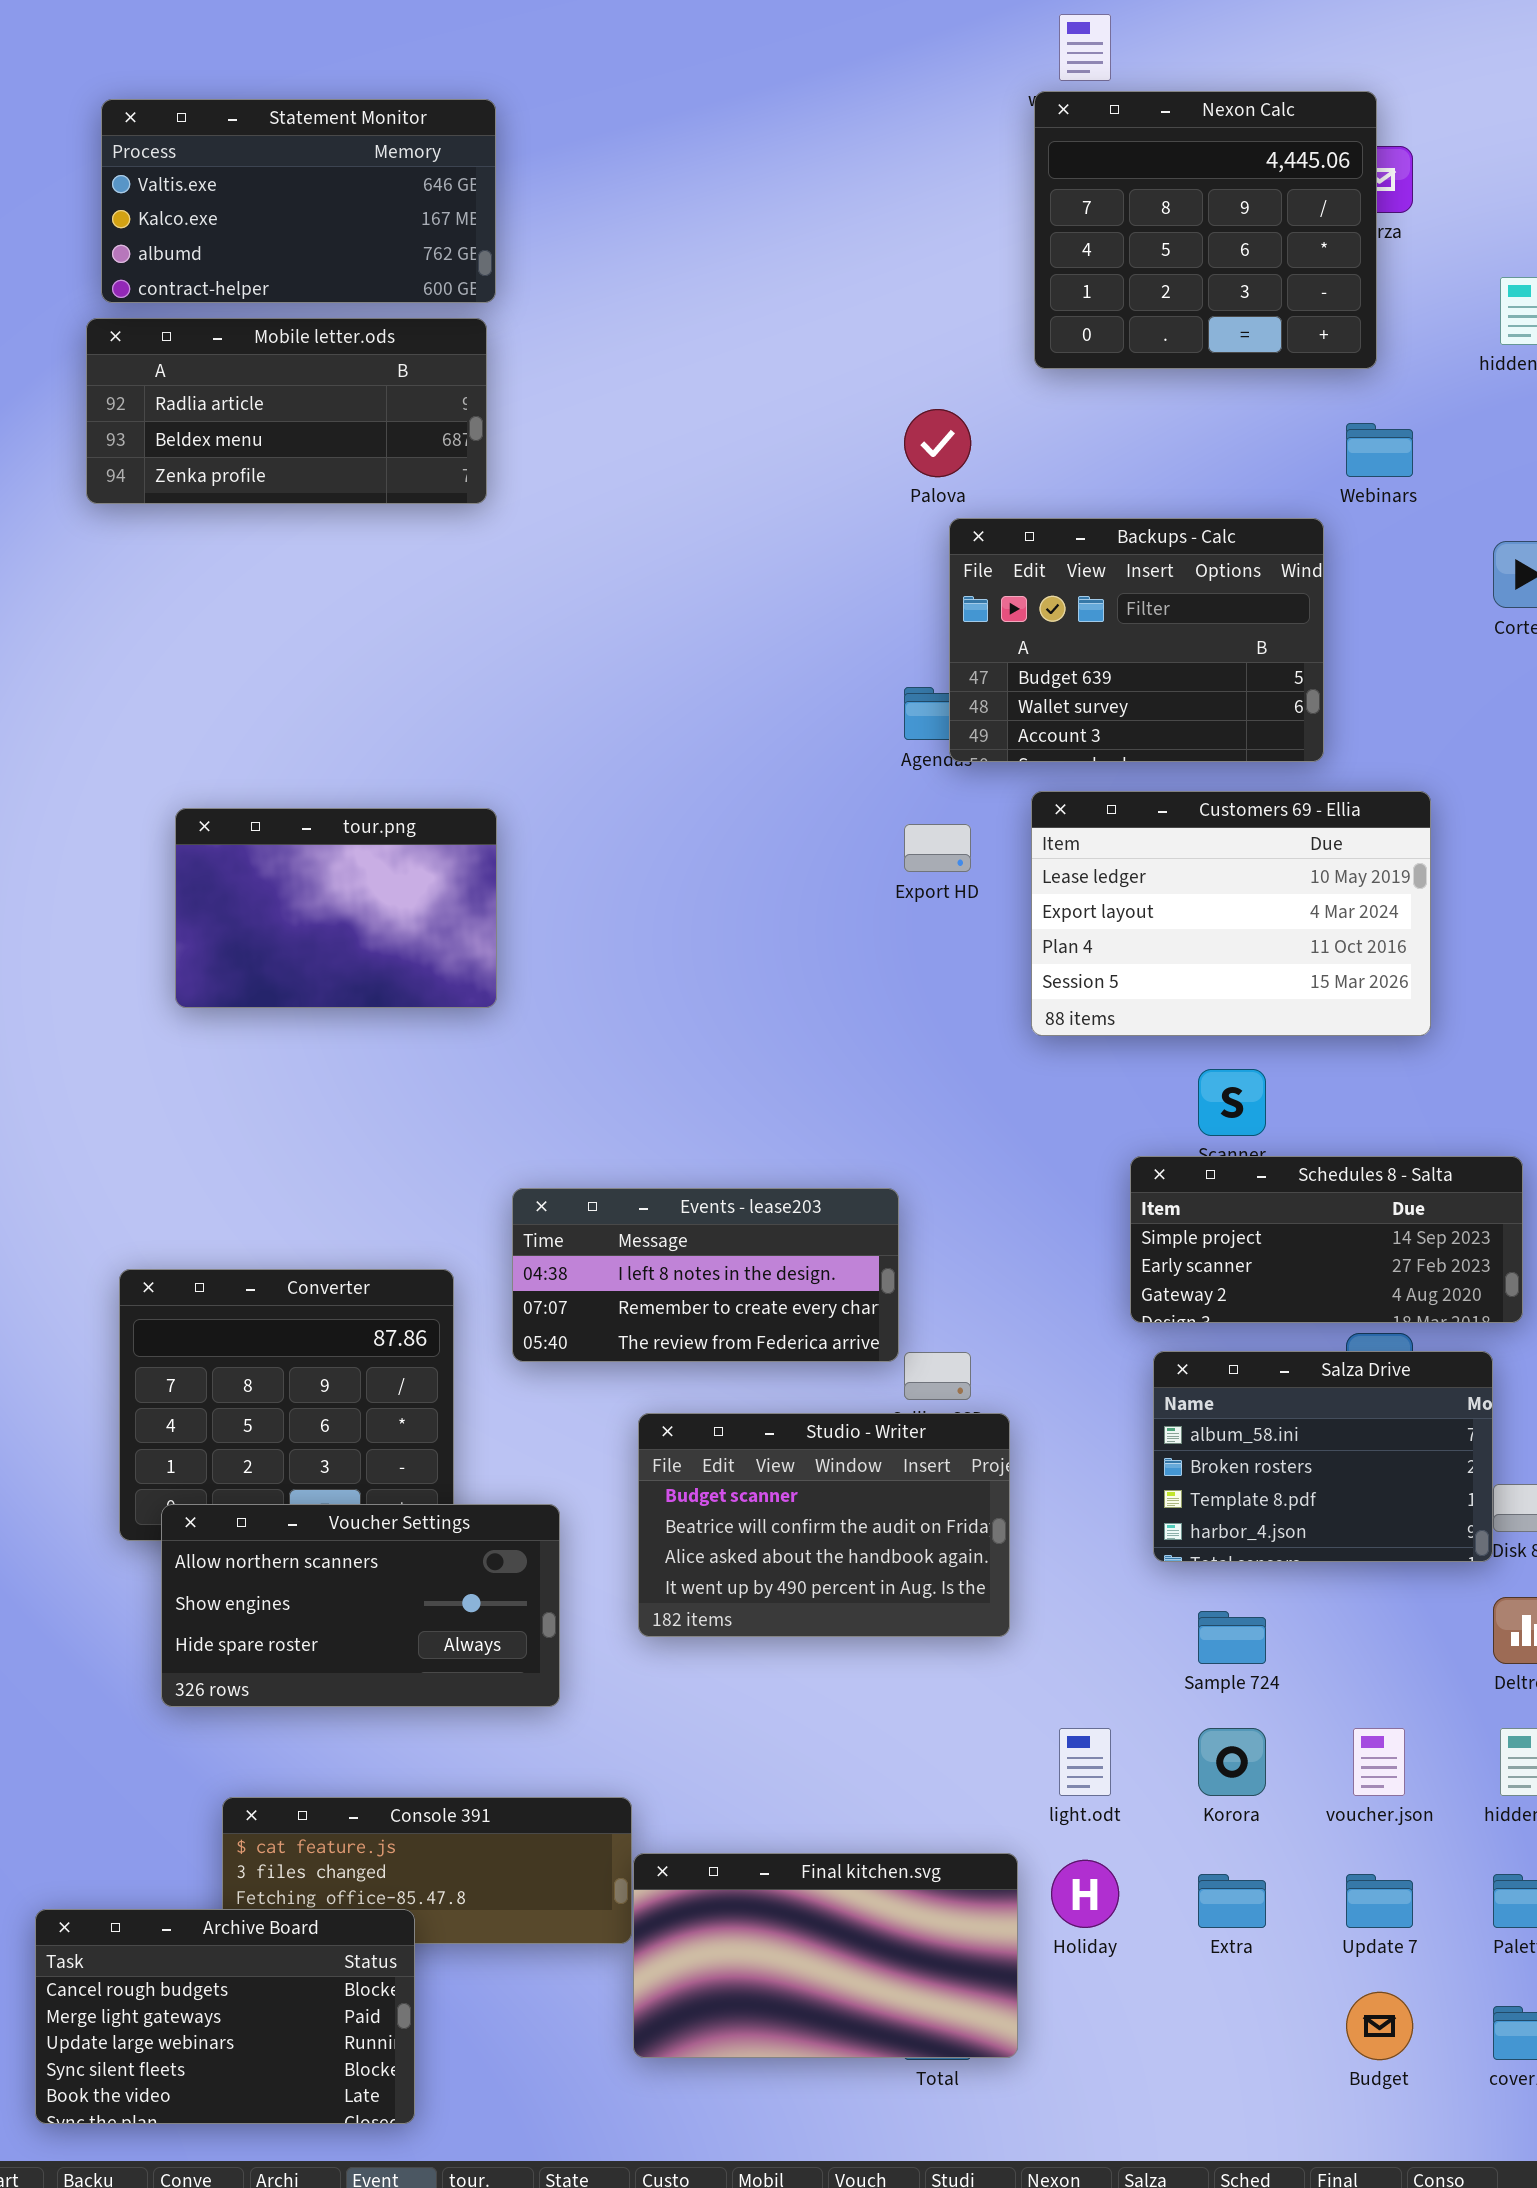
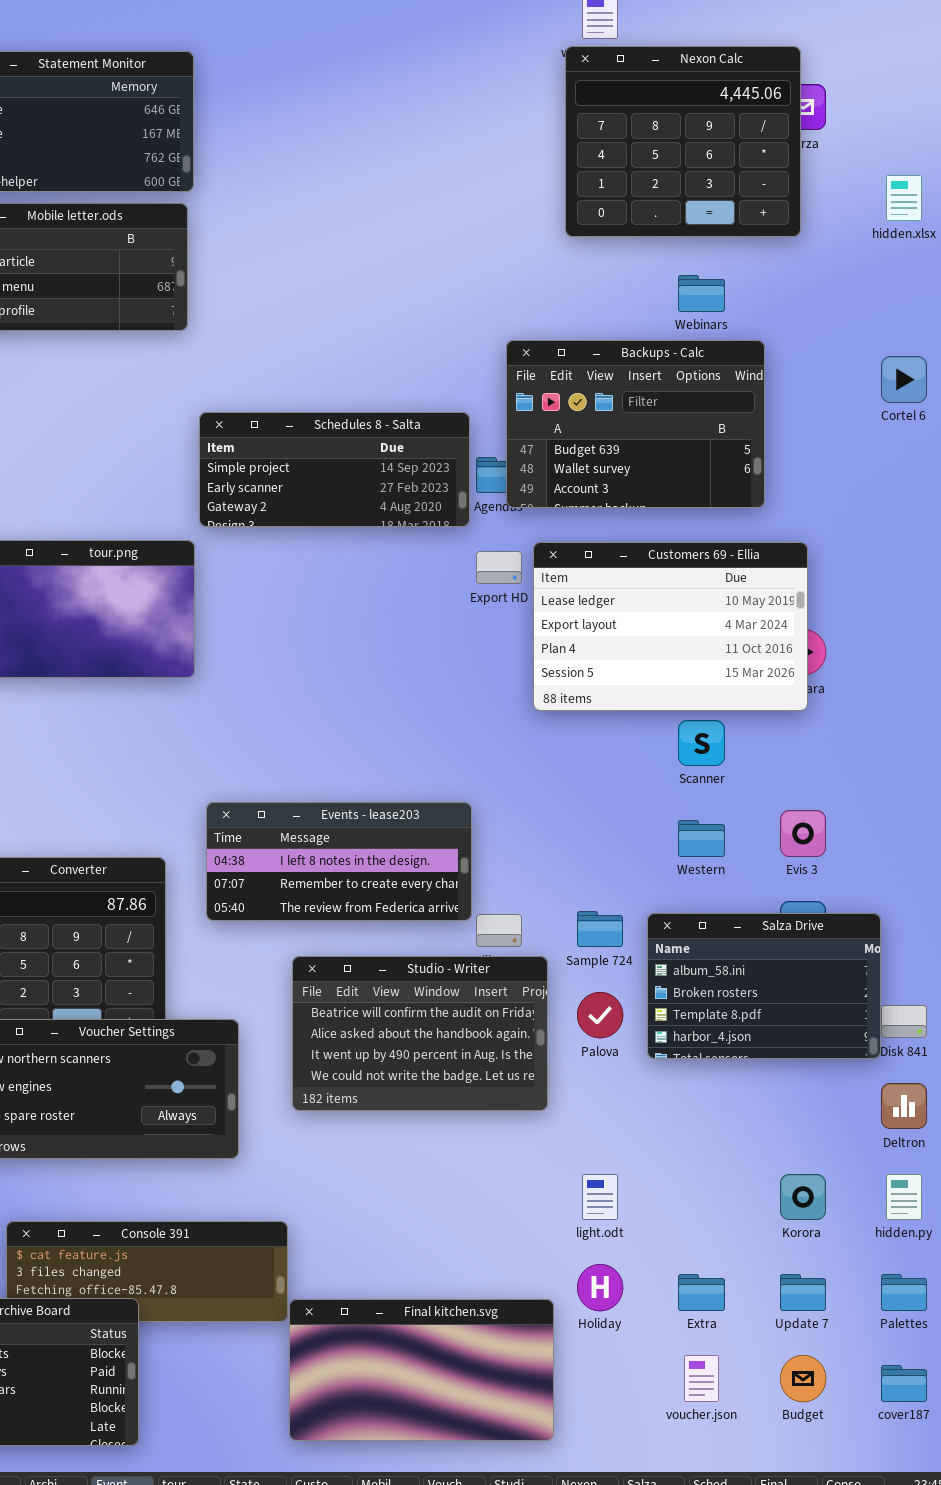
Palova: [904,409,971,477] -> [577,992,623,1038], moved
Webinars: [1346,423,1413,477] -> [678,275,725,312], moved
Customers 69 - Ellia: [1031,791,1431,1036] -> [533,542,808,711], moved
Schedules 8 - Salta: [1130,1156,1523,1323] -> [199,412,470,527], moved
Studio - Writer: [638,1413,1010,1637] -> [292,956,548,1111], scrolled down 1 row
Sample 724: [1198,1611,1266,1664] -> [577,911,623,947], moved
Korora: [1198,1728,1266,1796] -> [780,1174,826,1220], moved
voucher.json: [1353,1728,1405,1796] -> [684,1355,719,1402], moved
Final kitchen.svg: [633,1853,1018,2058] -> [289,1299,554,1441], moved

